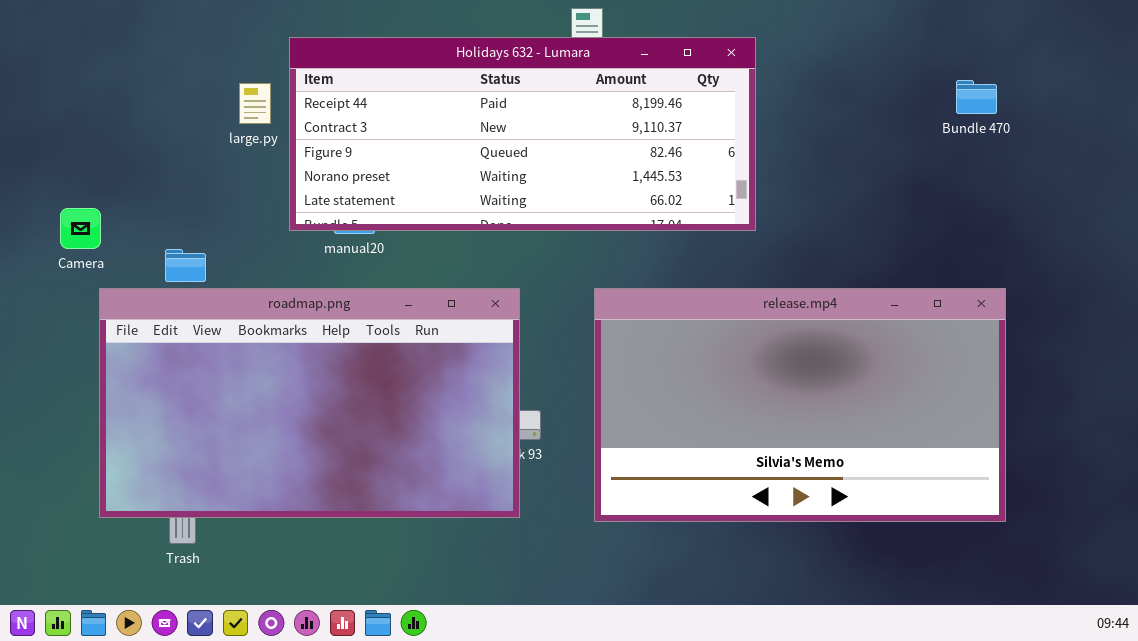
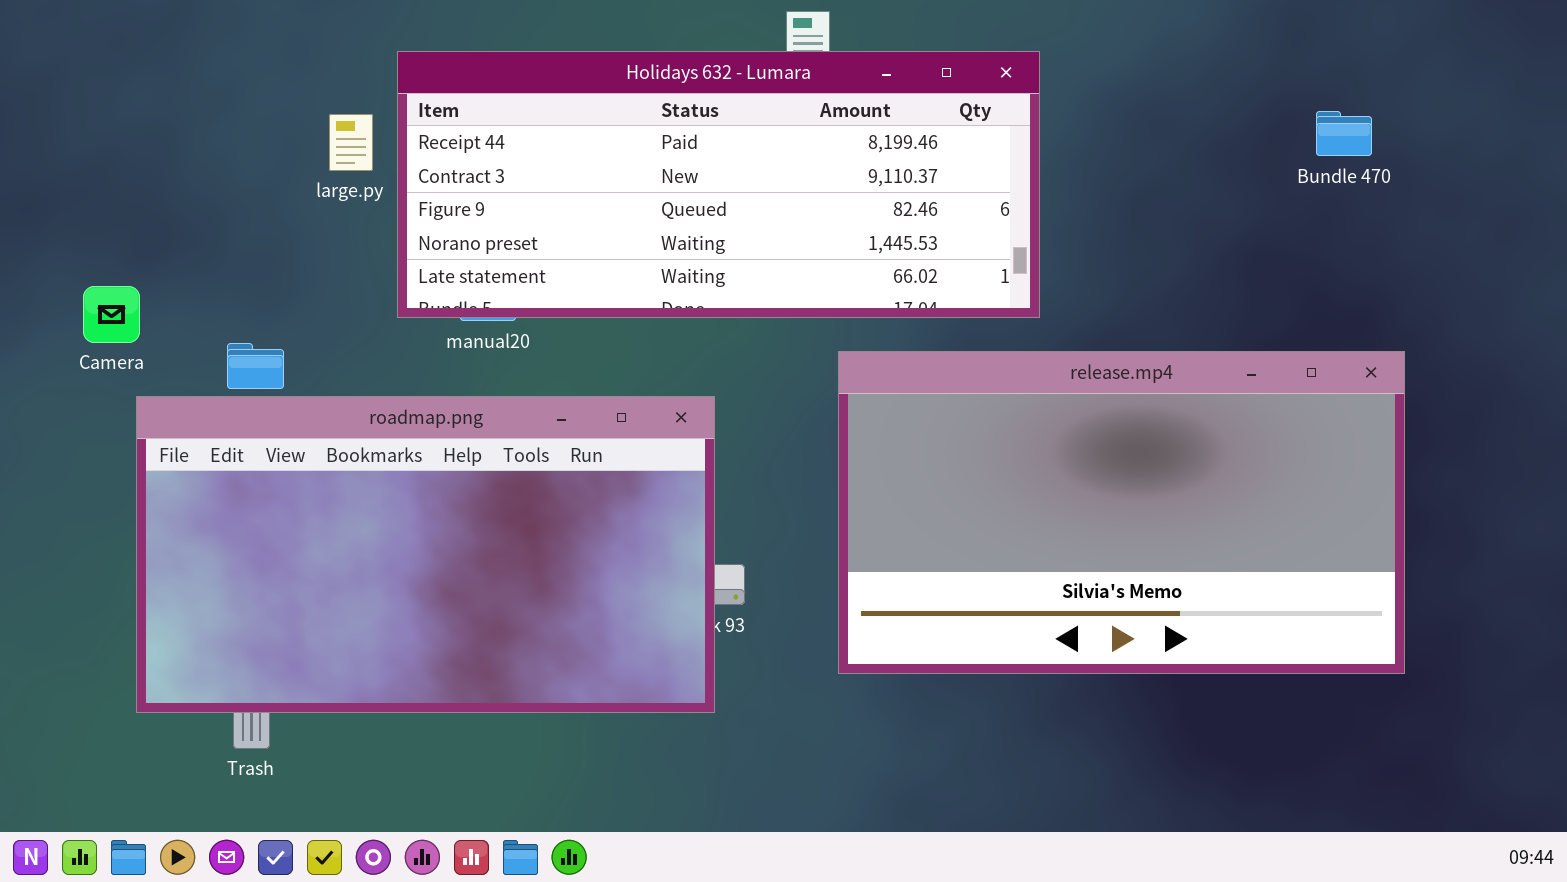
release.mp4: [594,288,1006,522] -> [838,351,1405,674], moved

